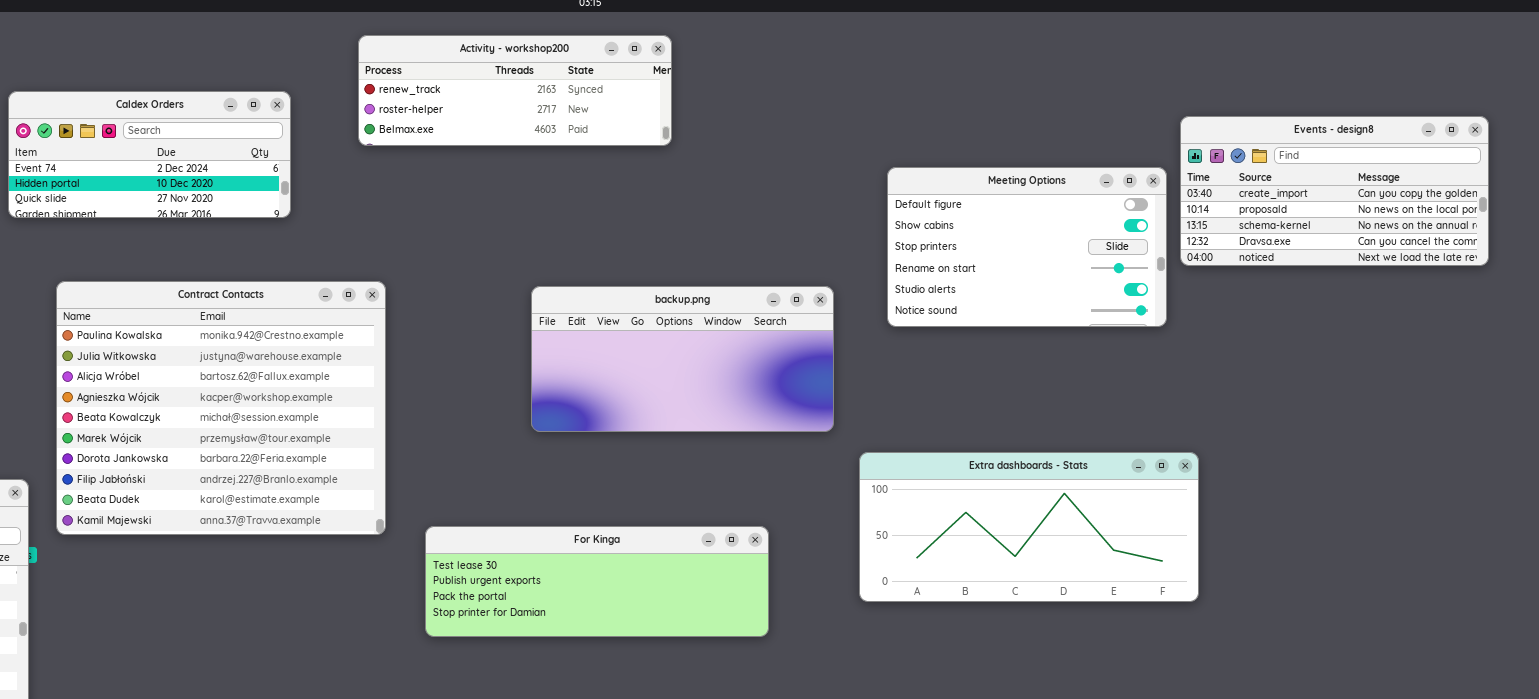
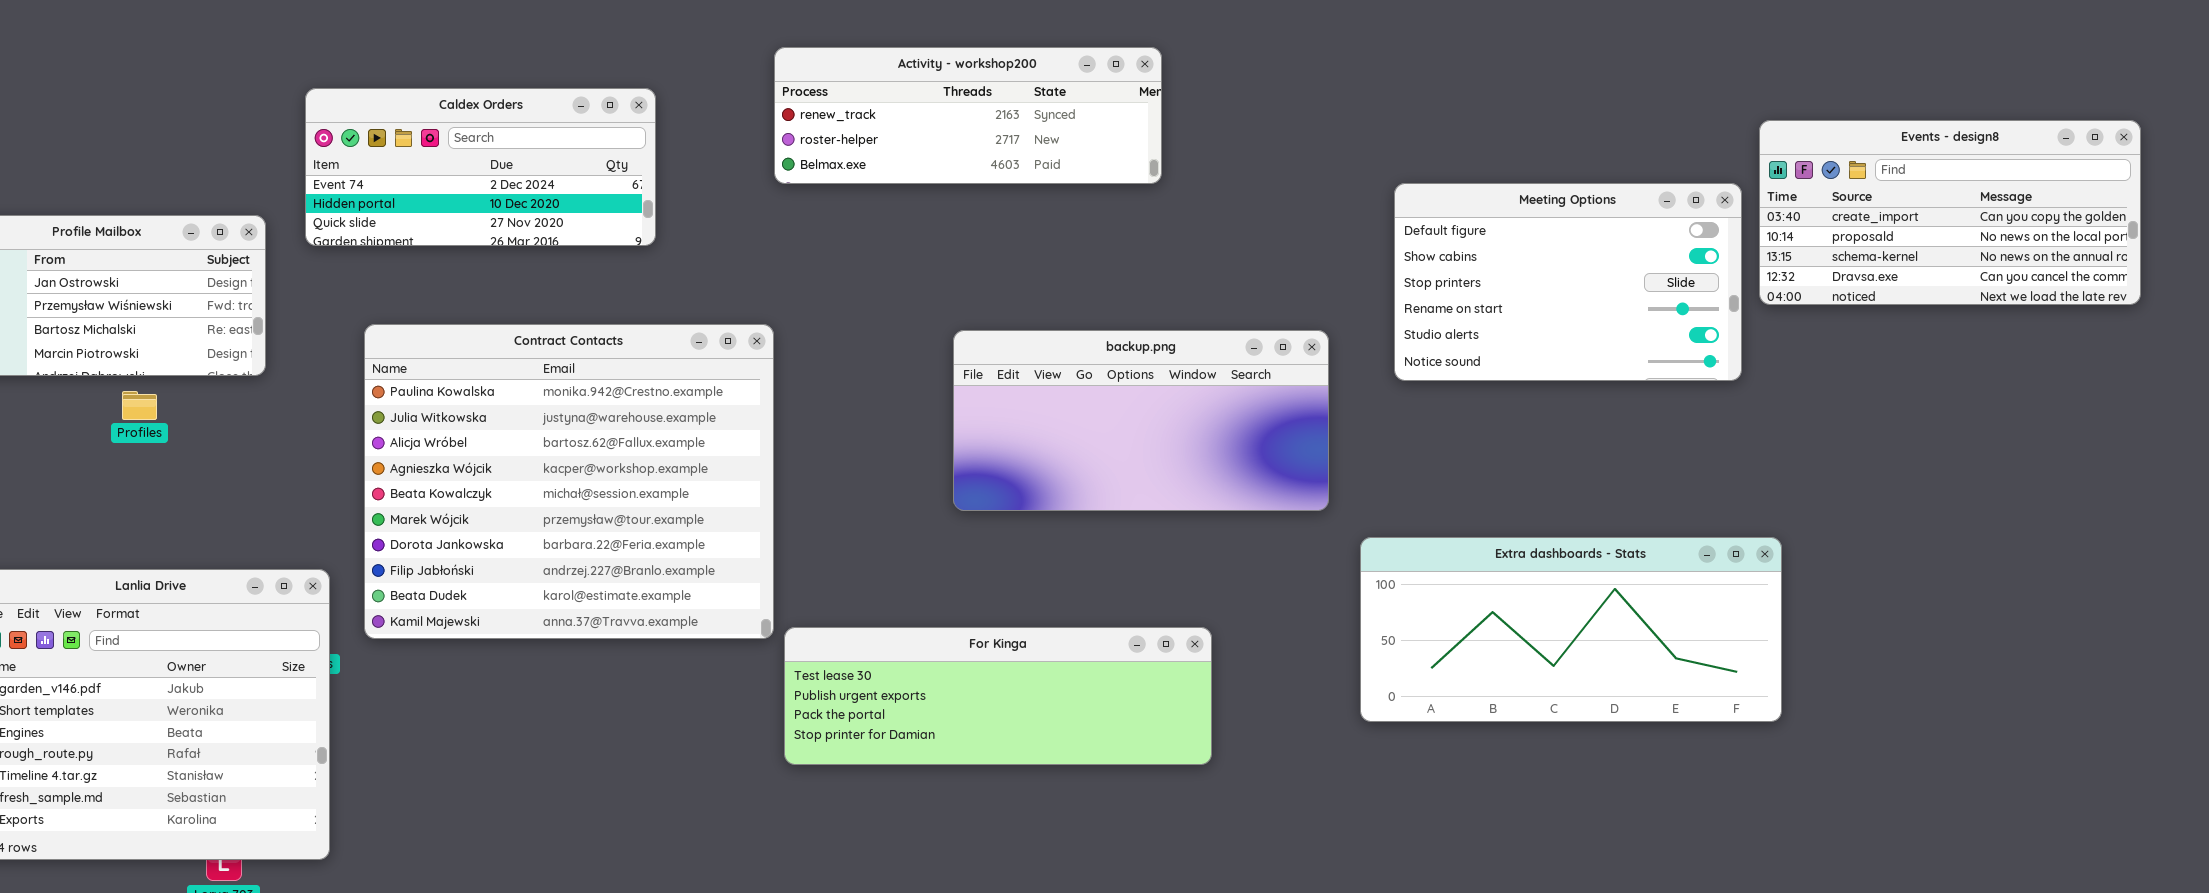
Activity - workshop200: [358,35,672,146] -> [774,47,1162,184], moved
For Kinga: [425,526,769,637] -> [784,627,1212,765], moved

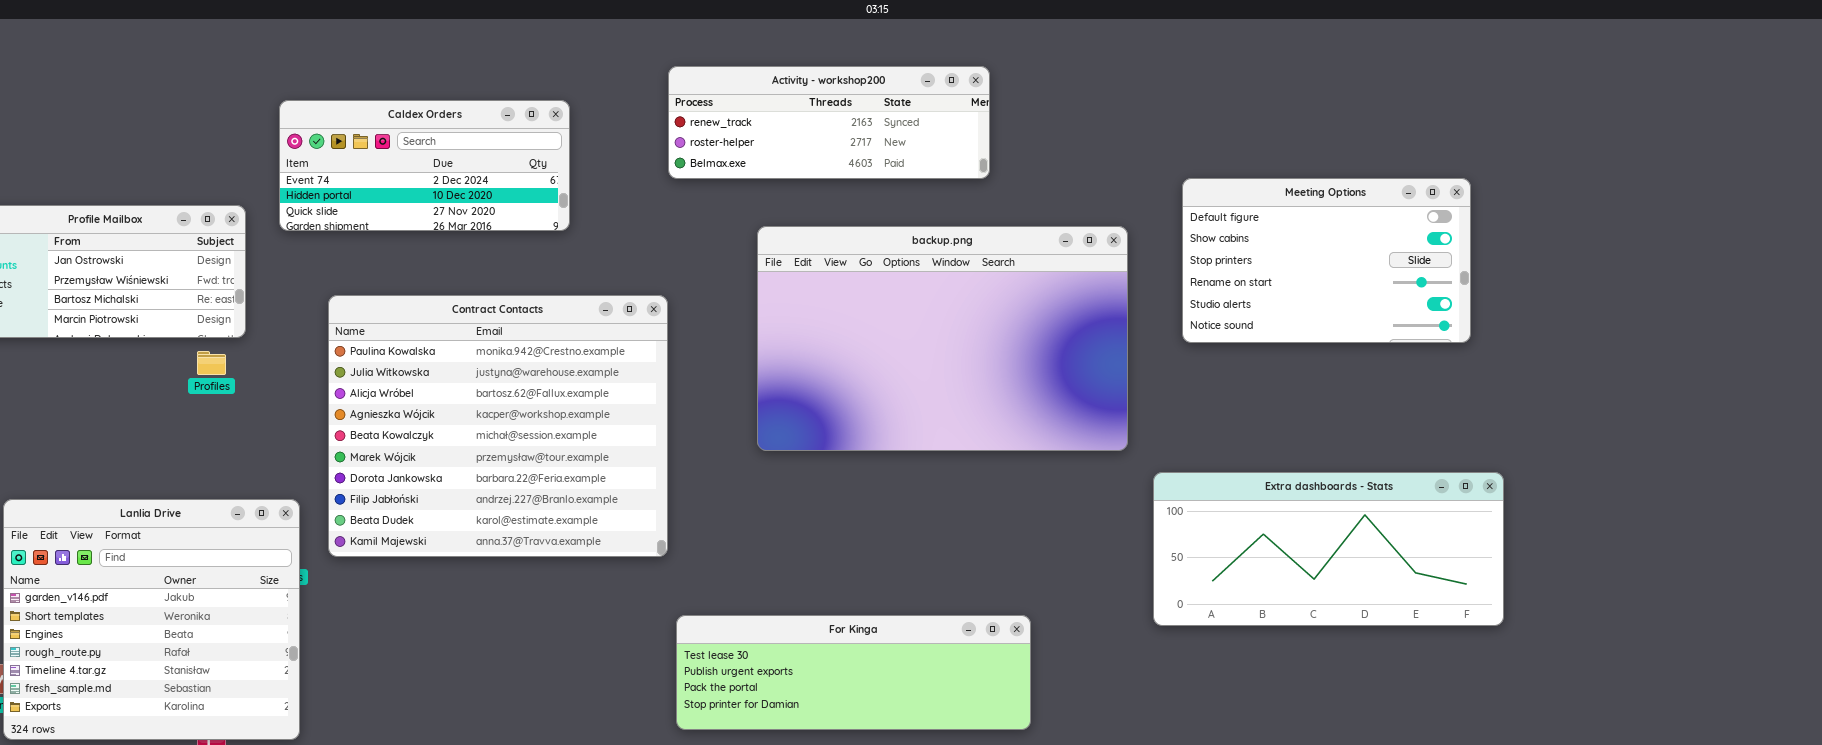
Events - design8: [1759,120,2141,305] -> none, closed
backup.png: [953,330,1329,511] -> [757,226,1128,451], resized
Profiles: [122,391,157,420] -> [197,351,226,375], moved
For Kinga: [784,627,1212,765] -> [676,615,1031,730], moved

